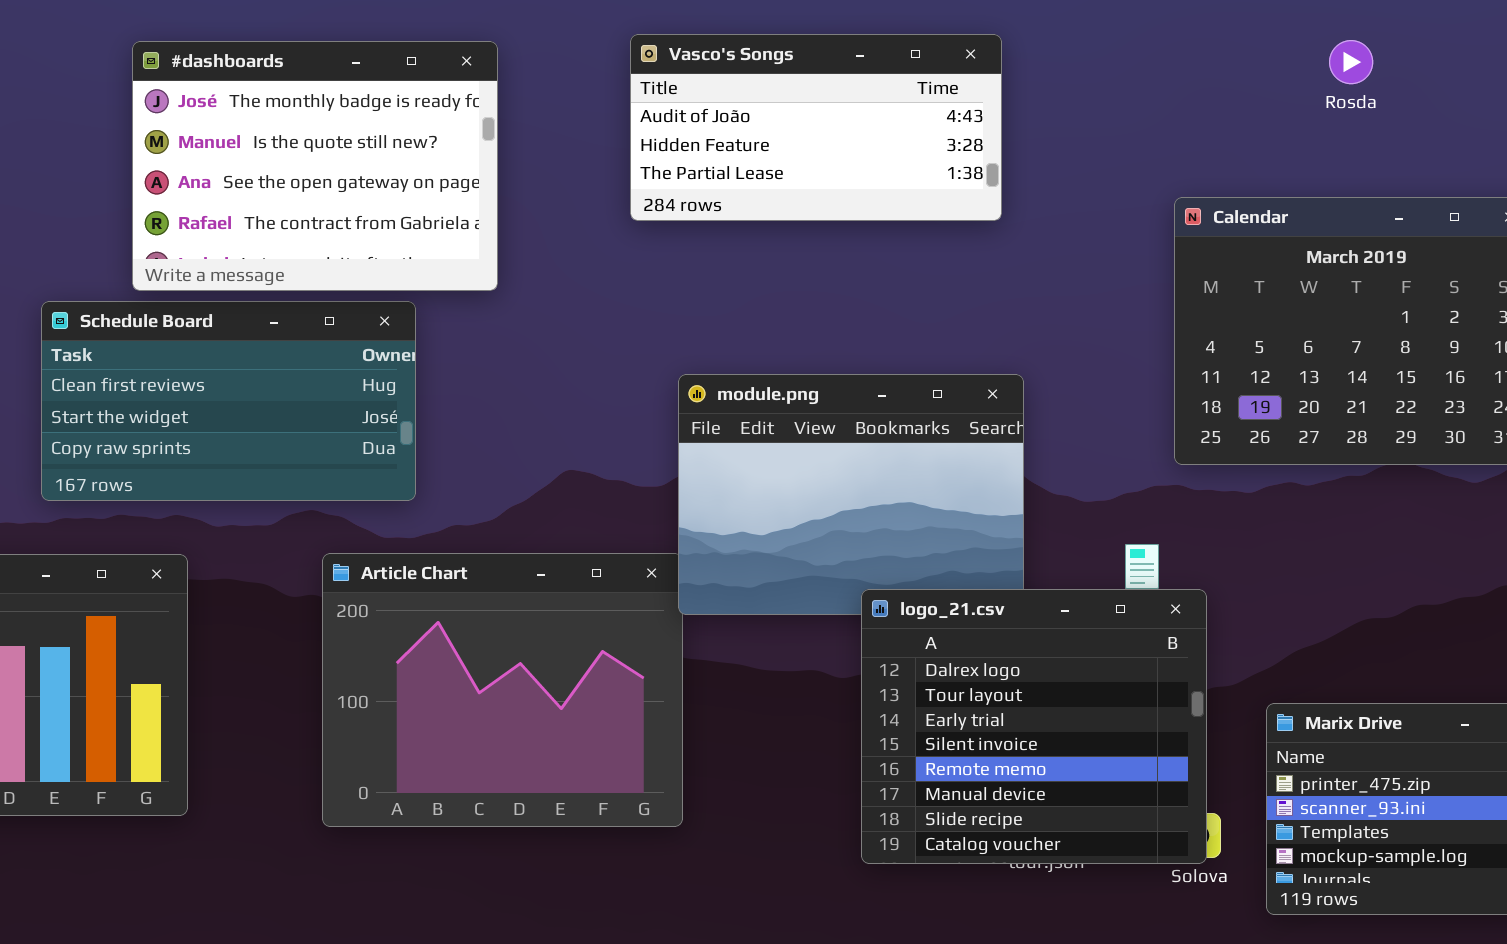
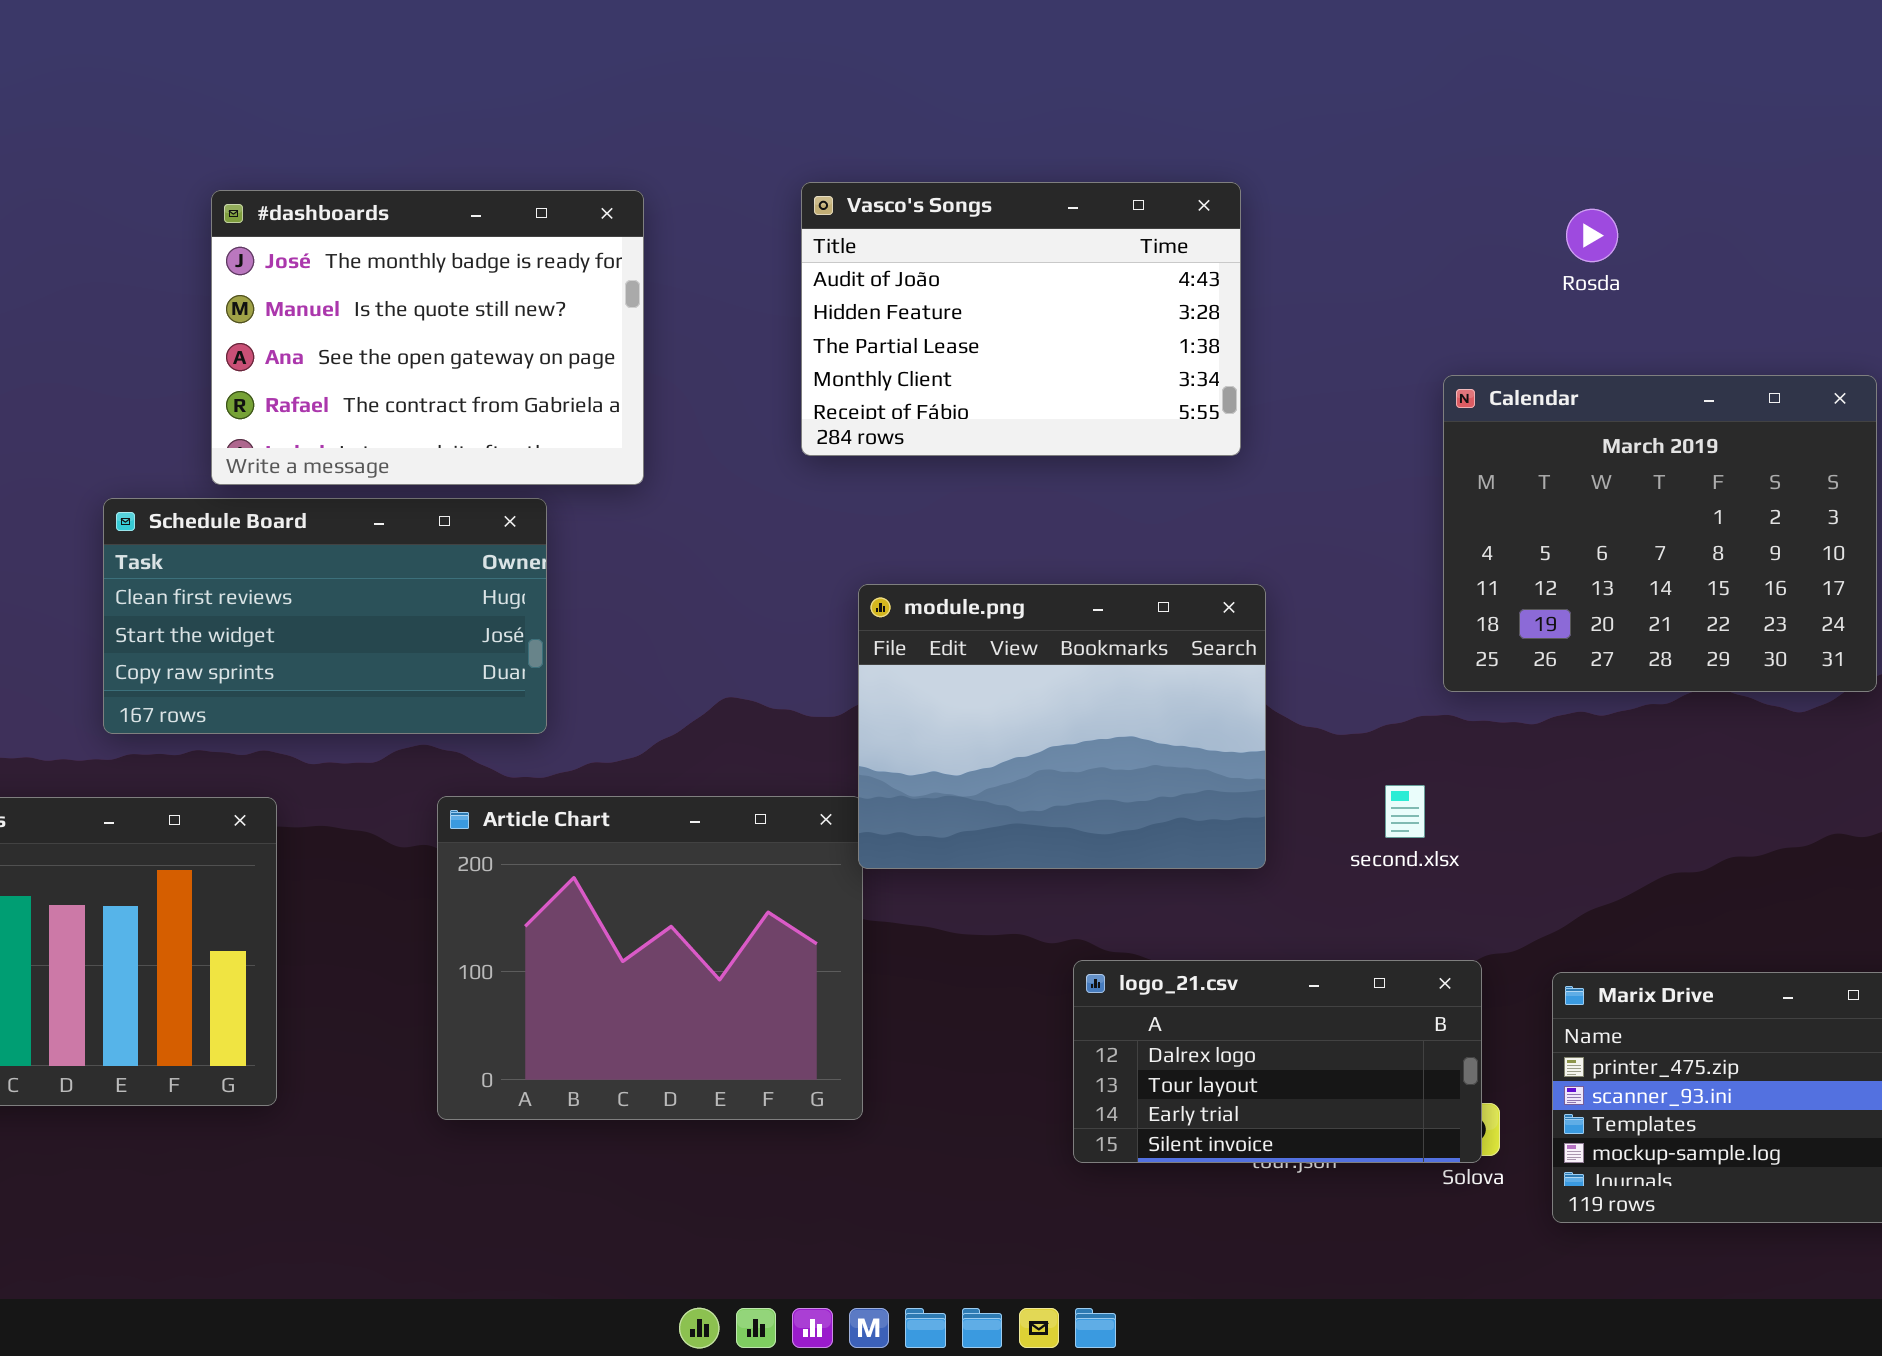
Vasco's Songs: [630,34,1002,221] -> [801,182,1241,456], resized
Rosda: [1329,40,1373,84] -> [1566,209,1618,262], moved
logo_21.csv: [861,589,1207,864] -> [1073,960,1482,1163], resized

